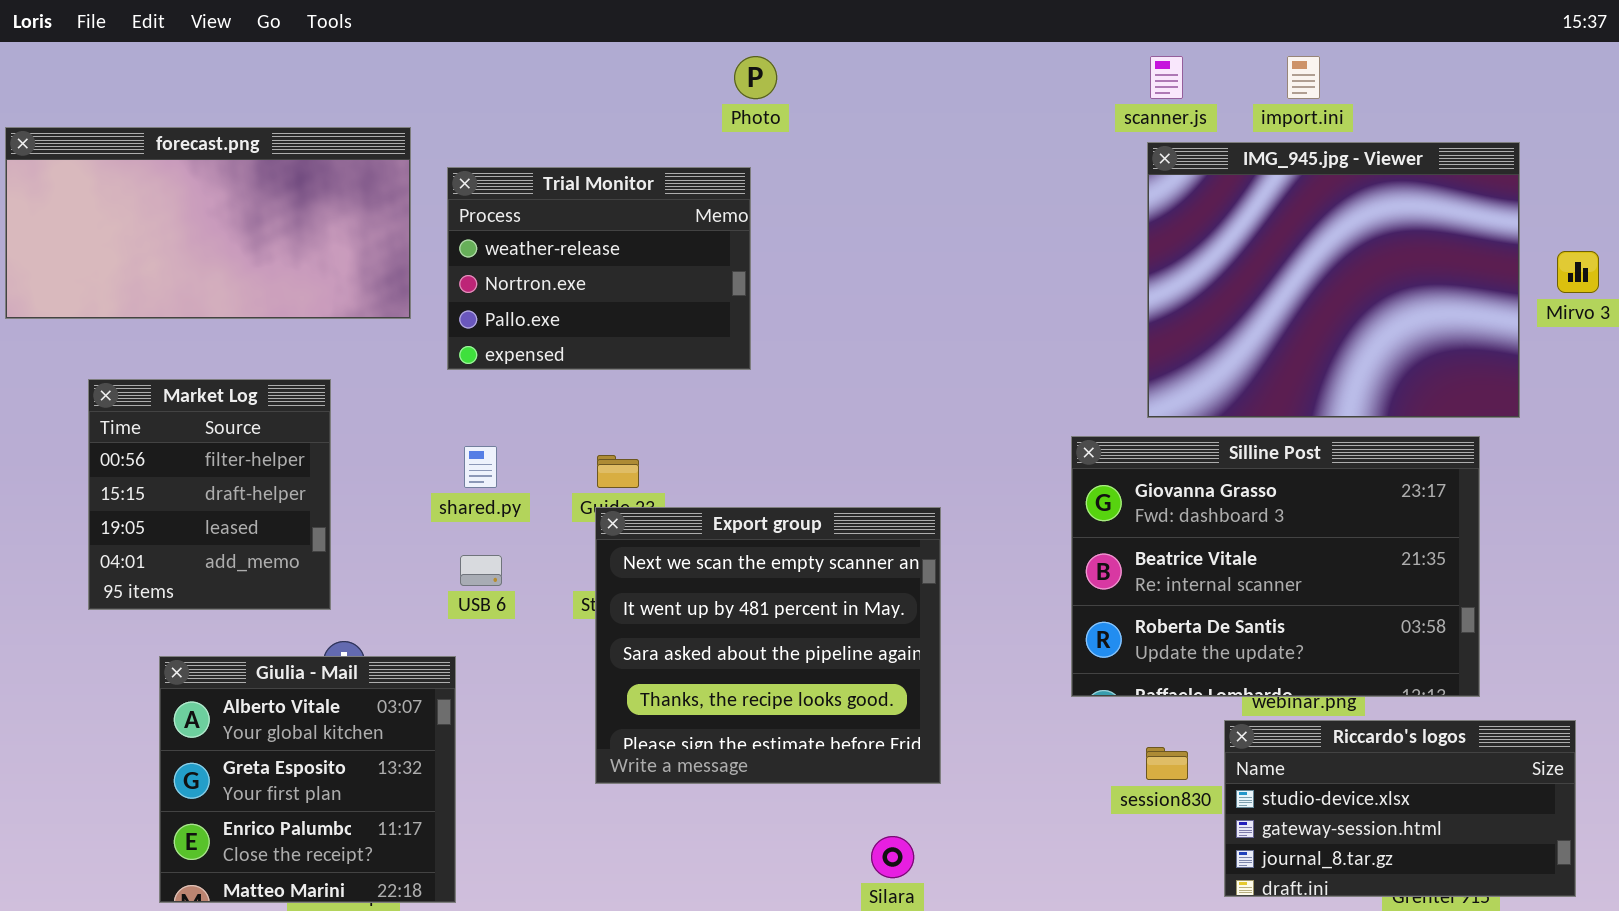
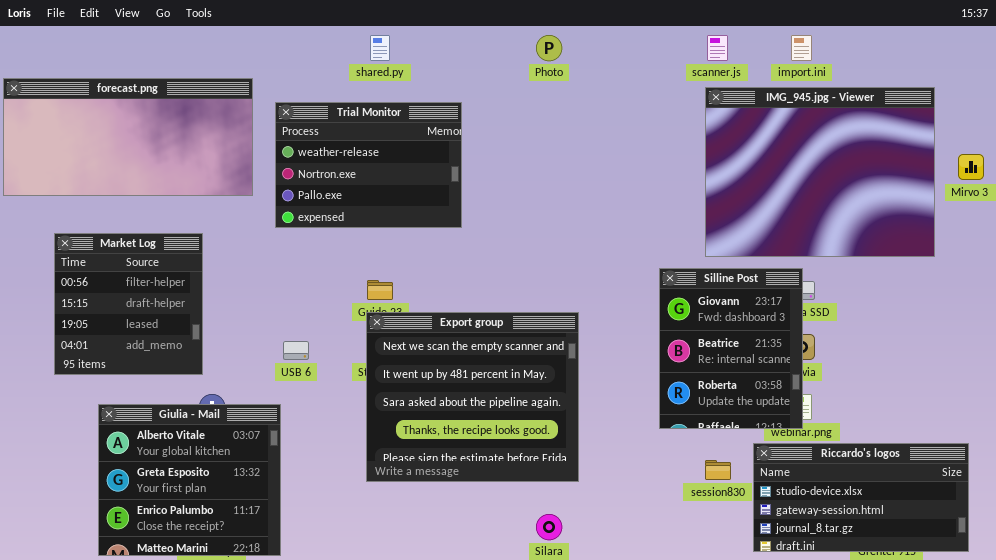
Photo: [734,56,777,99] -> [536,35,562,61], moved
Silline Post: [1071,436,1480,697] -> [659,268,803,429], resized
shared.py: [464,446,497,488] -> [370,35,390,61], moved

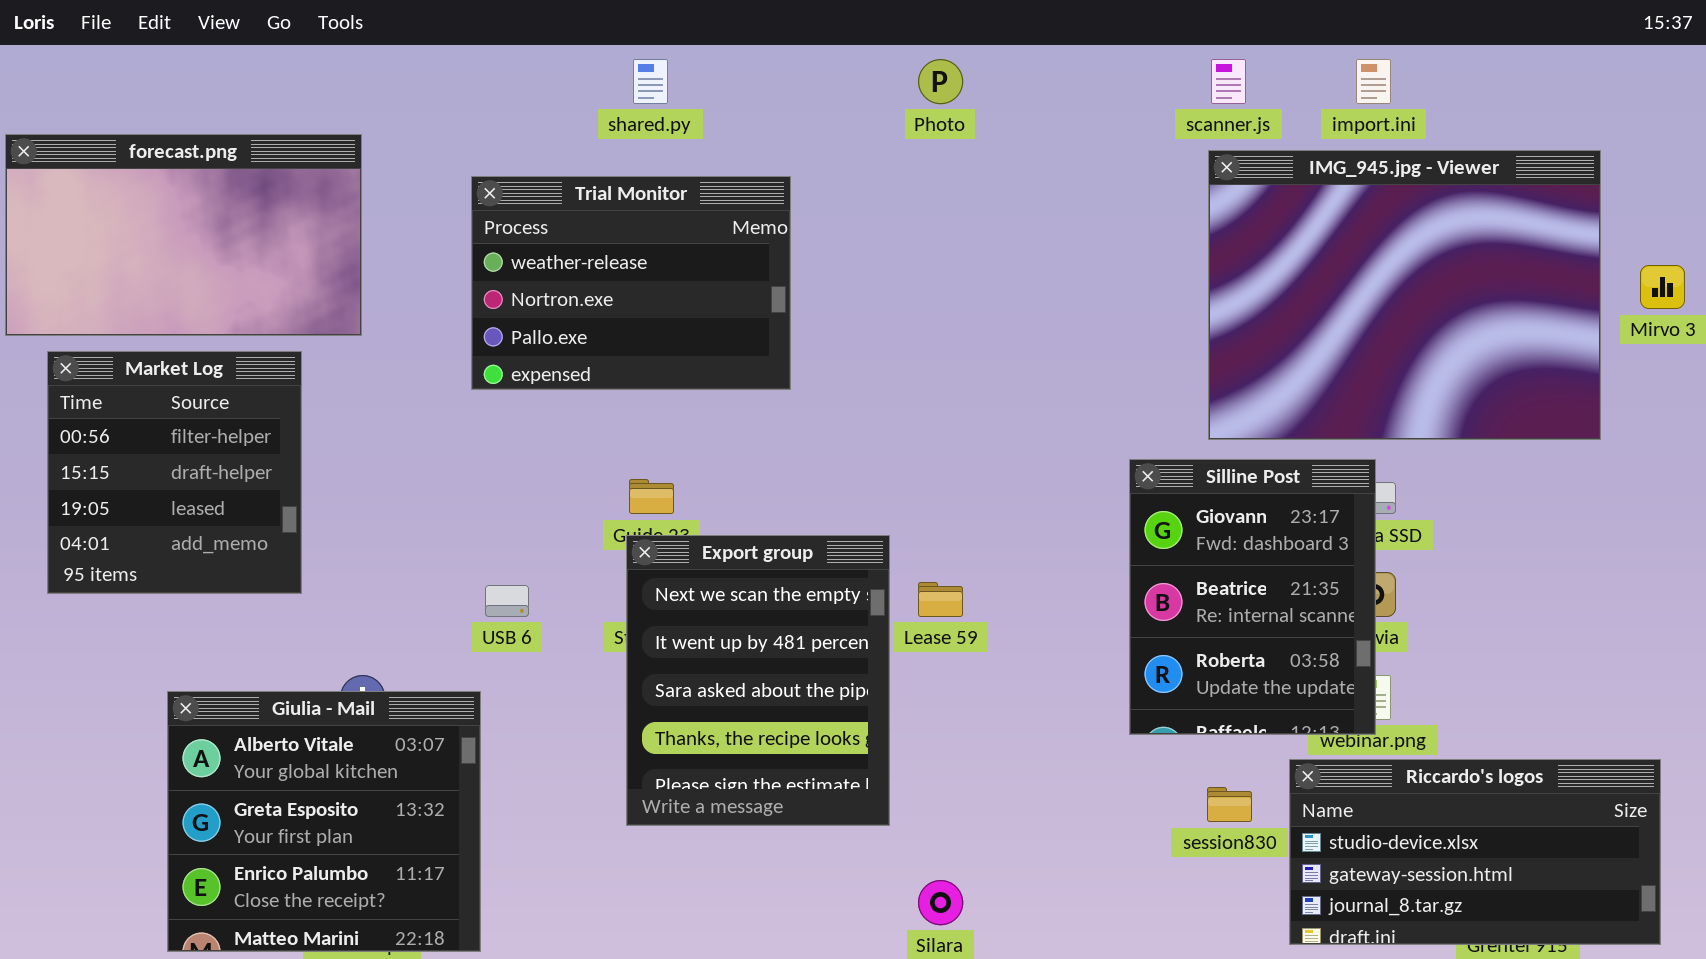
forecast.png: [3,78,253,196] -> [5,134,362,336], resized
Market Log: [54,233,203,375] -> [47,351,302,594], moved
Export group: [366,312,579,482] -> [626,535,890,826], resized

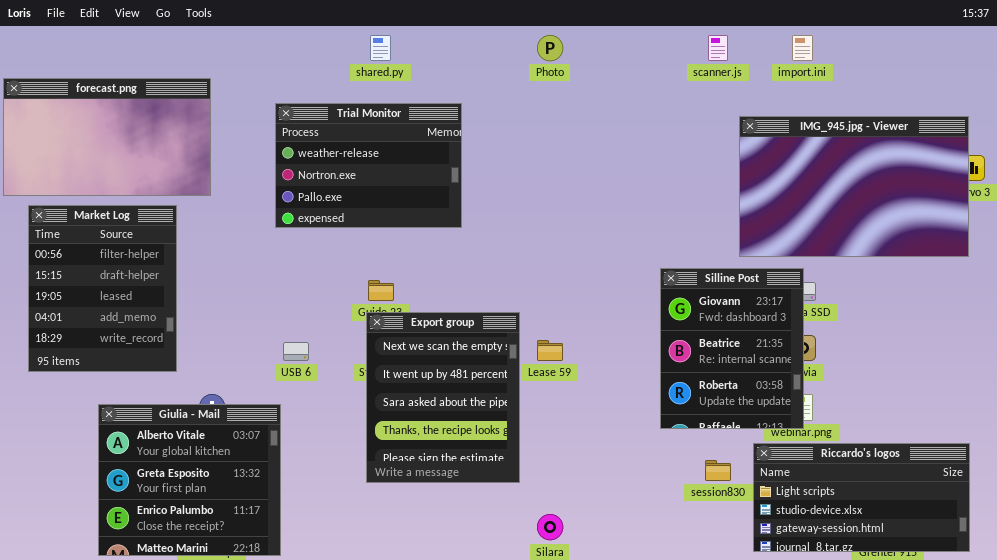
IMG_945.jpg - Viewer: [1208,150,1601,440] -> [739,116,969,257], moved, resized
Market Log: [47,351,302,594] -> [28,205,177,372], resized
Riccardo's logos: [1289,759,1661,945] -> [753,443,970,552], scrolled up 1 row

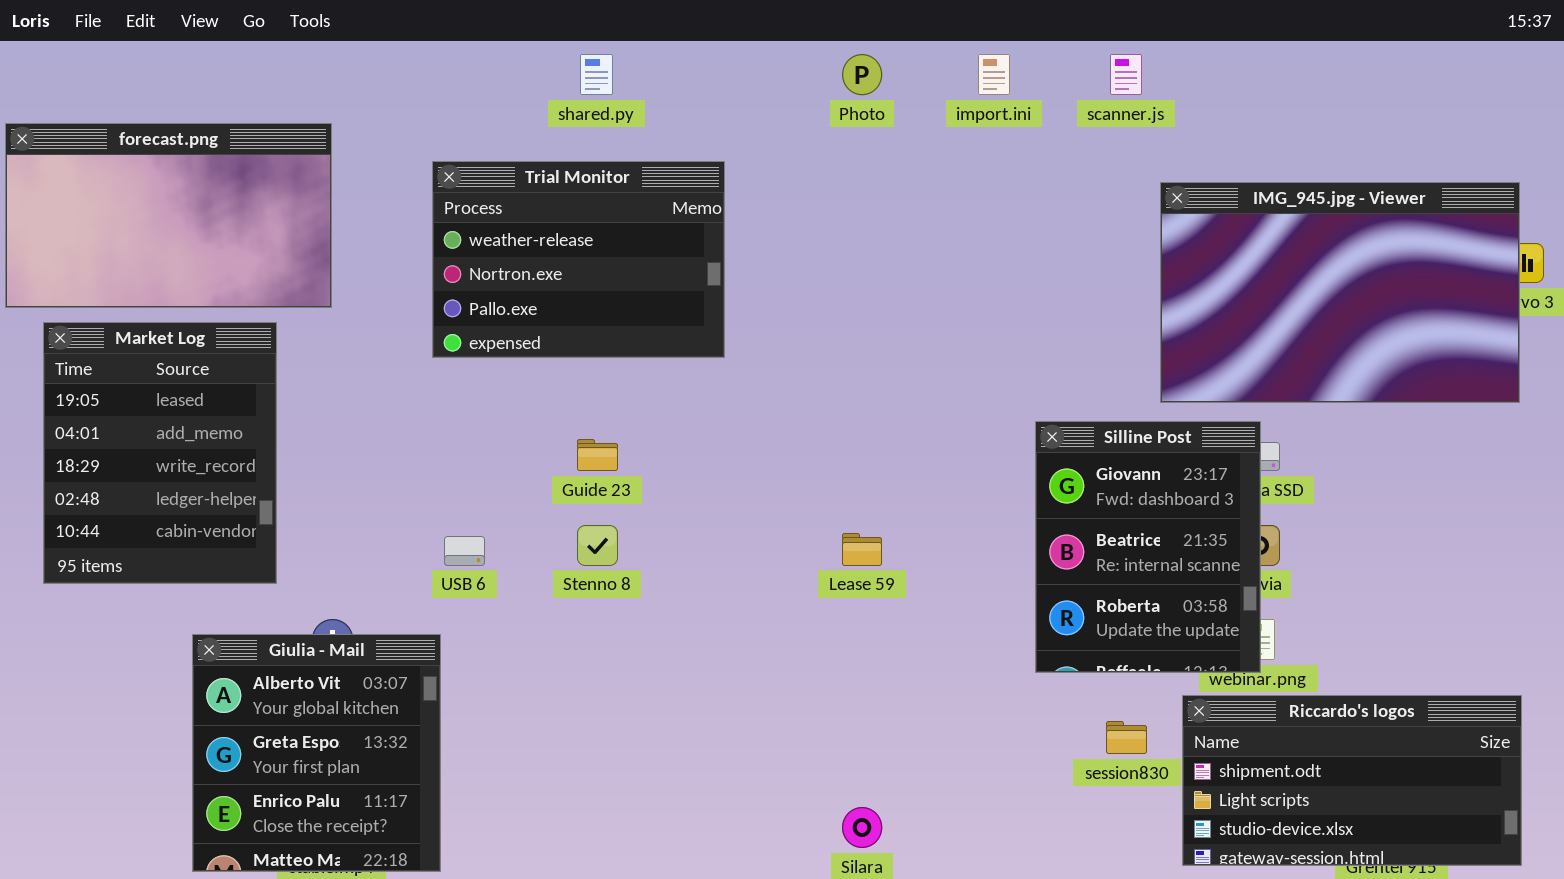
import.ini: [792,35,813,61] -> [978,54,1010,95], moved
Market Log: [28,205,177,372] -> [43,322,277,584], scrolled down 2 rows
Export group: [366,312,520,483] -> none, closed
Giulia - Mail: [98,404,281,556] -> [192,634,441,872], resized
Riccardo's logos: [753,443,970,552] -> [1182,695,1522,866], scrolled up 1 row

